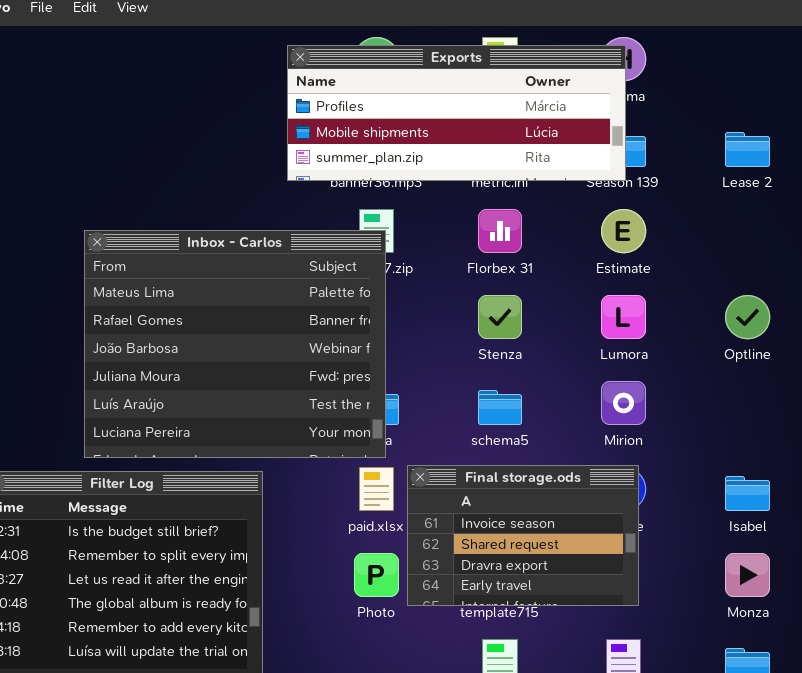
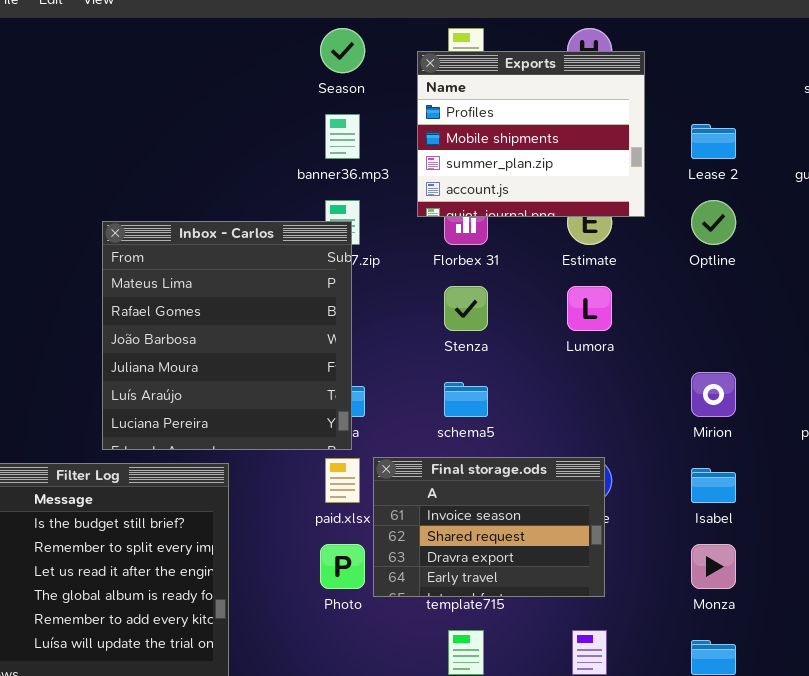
Exports: [287,45,626,181] -> [417,51,645,217], moved, resized
Inbox - Carlos: [84,230,386,458] -> [102,221,352,450], resized
Optline: [725,295,770,339] -> [691,200,736,245], moved
Mirion: [601,381,646,425] -> [691,372,736,417], moved

